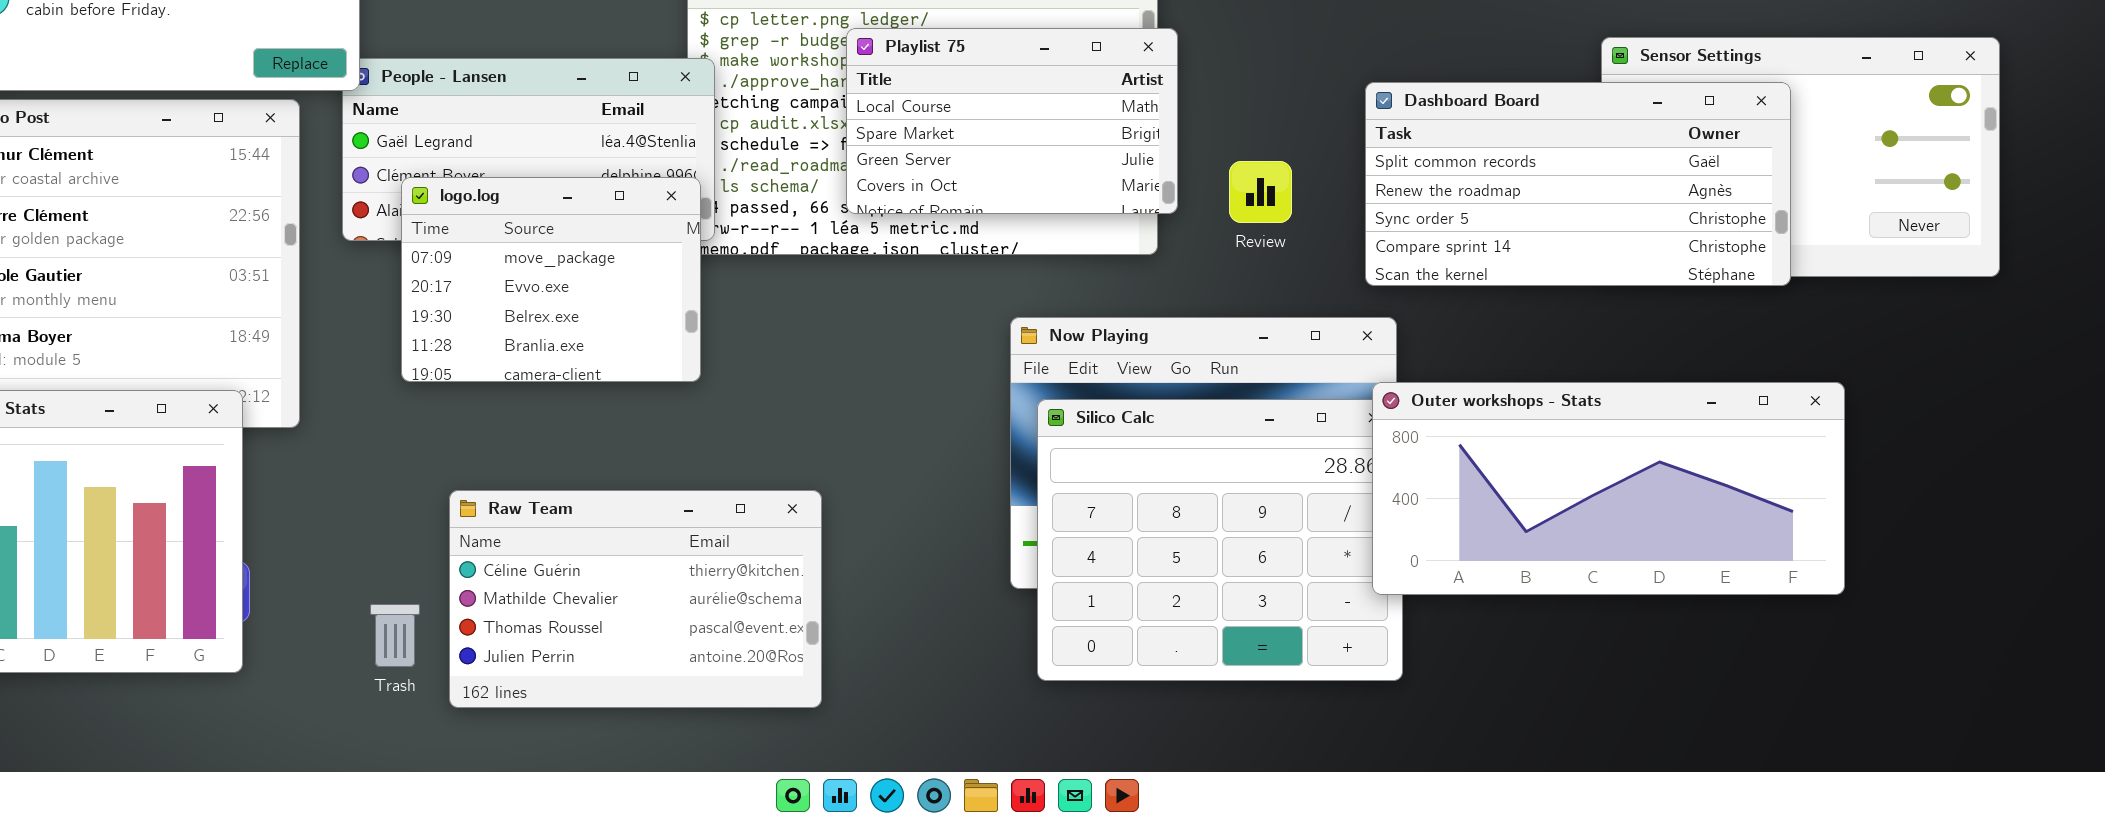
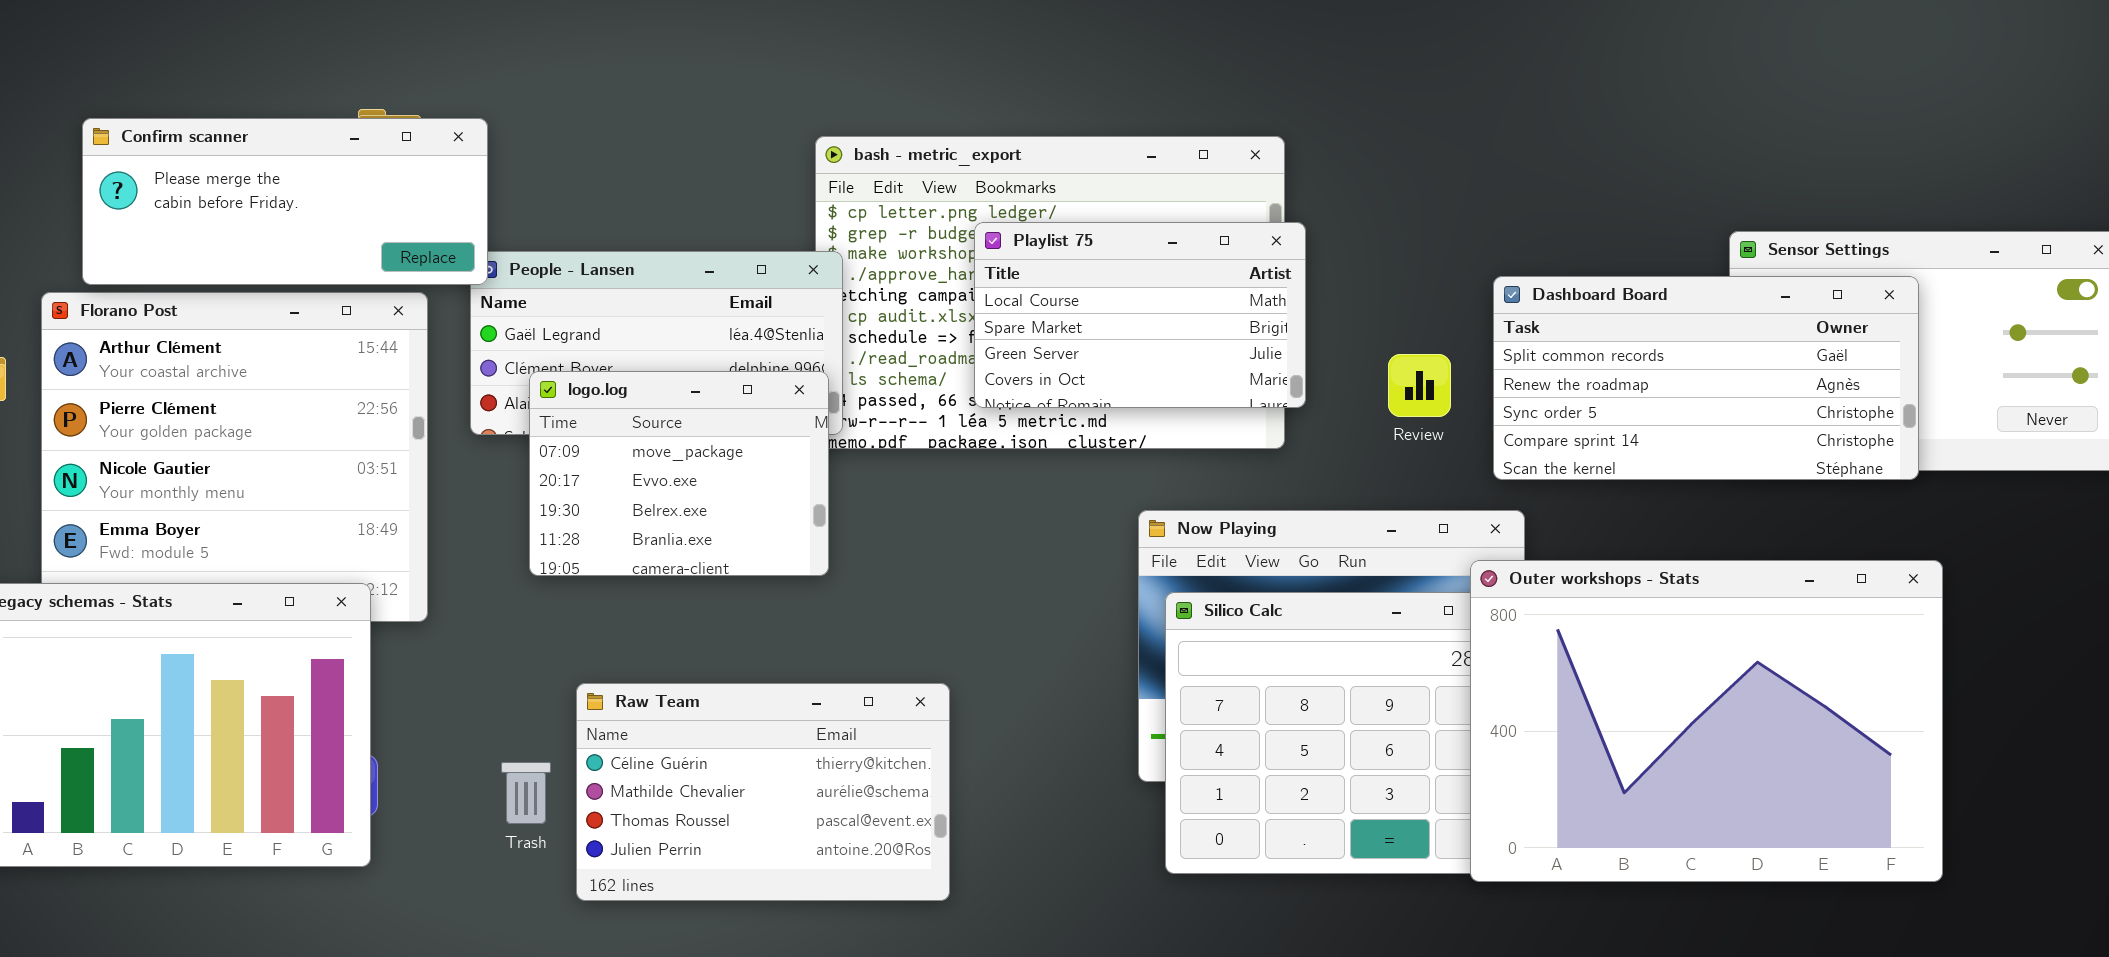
Review: [1229,161,1292,223] -> [1388,354,1451,417], moved
Outer workshops - Stats: [1372,382,1845,595] -> [1470,560,1943,882], moved, resized
Trash: [370,604,420,667] -> [501,762,551,824], moved

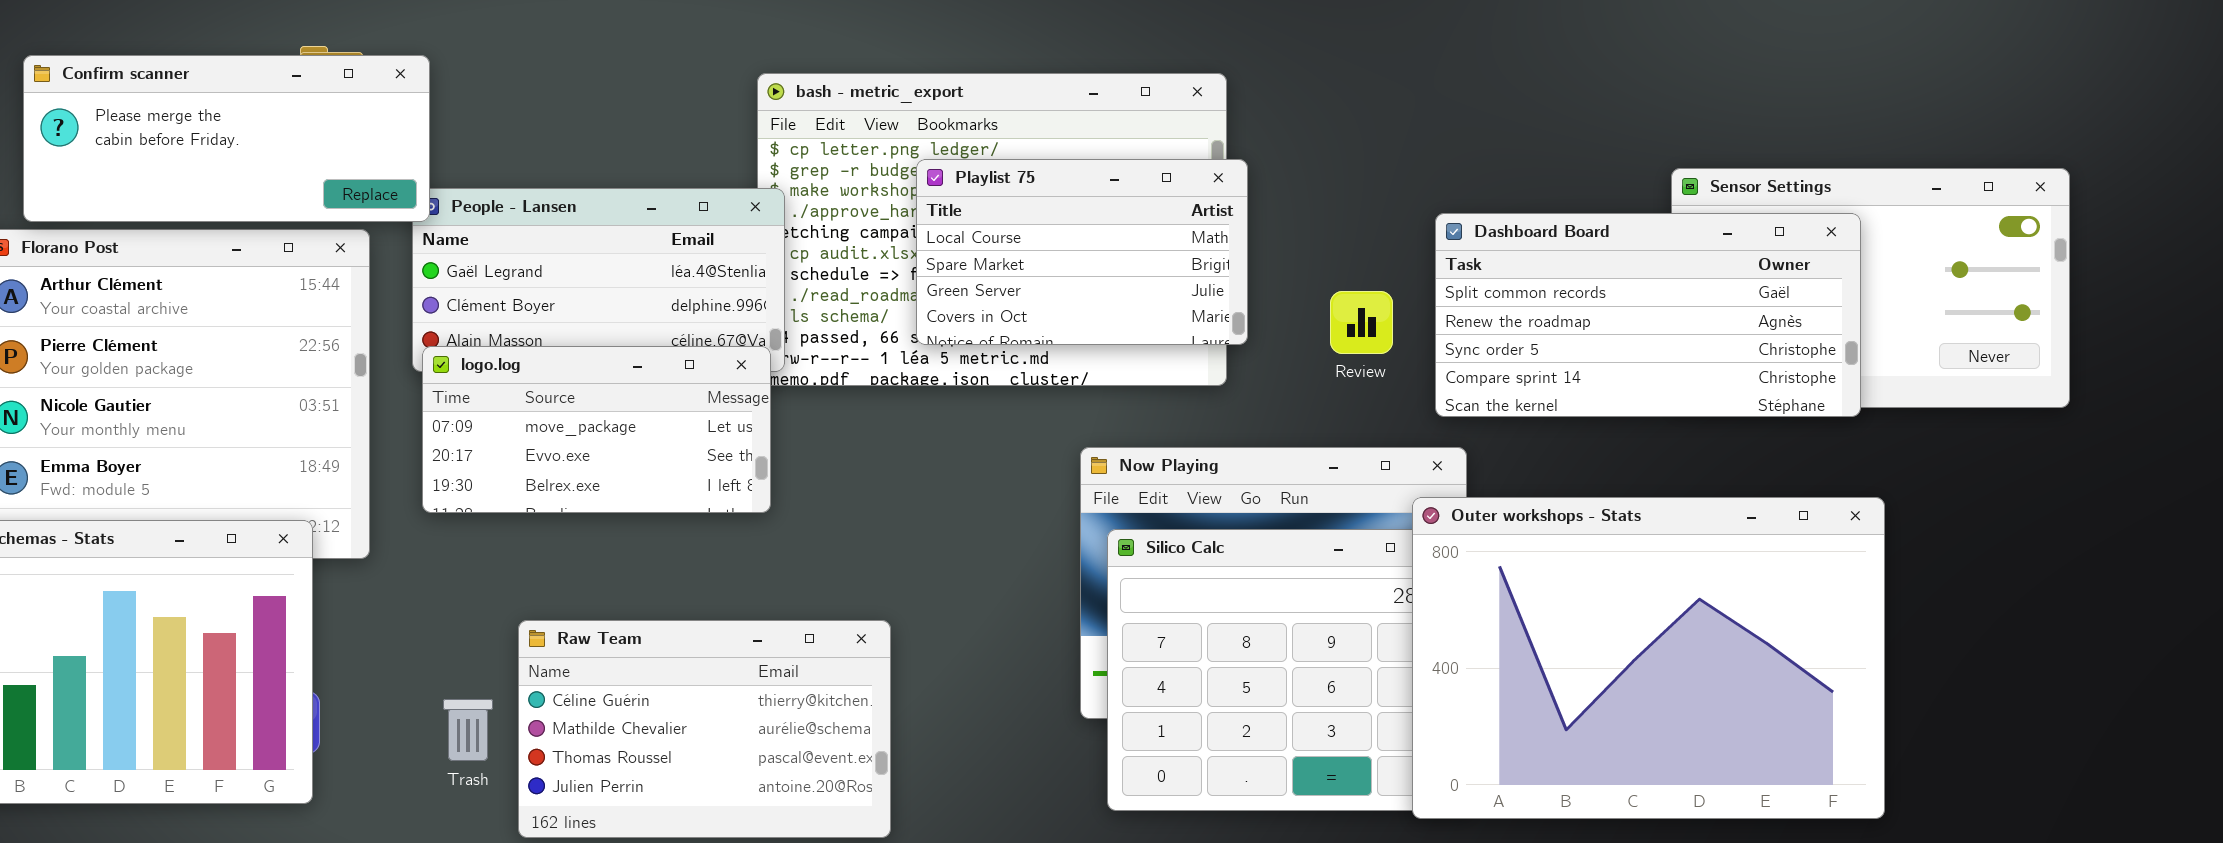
logo.log: [529,371,829,576] -> [422,346,771,513], resized

